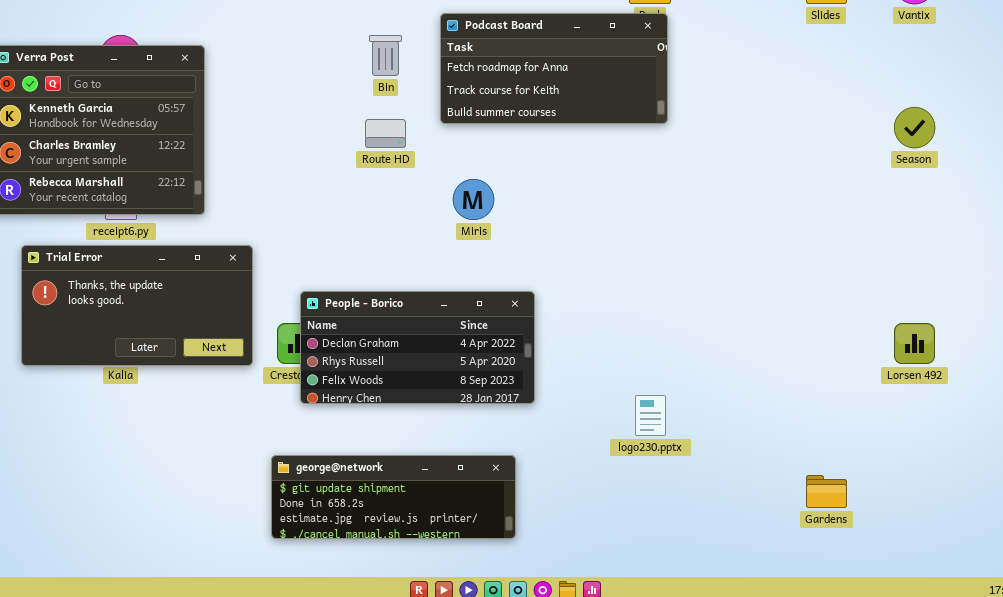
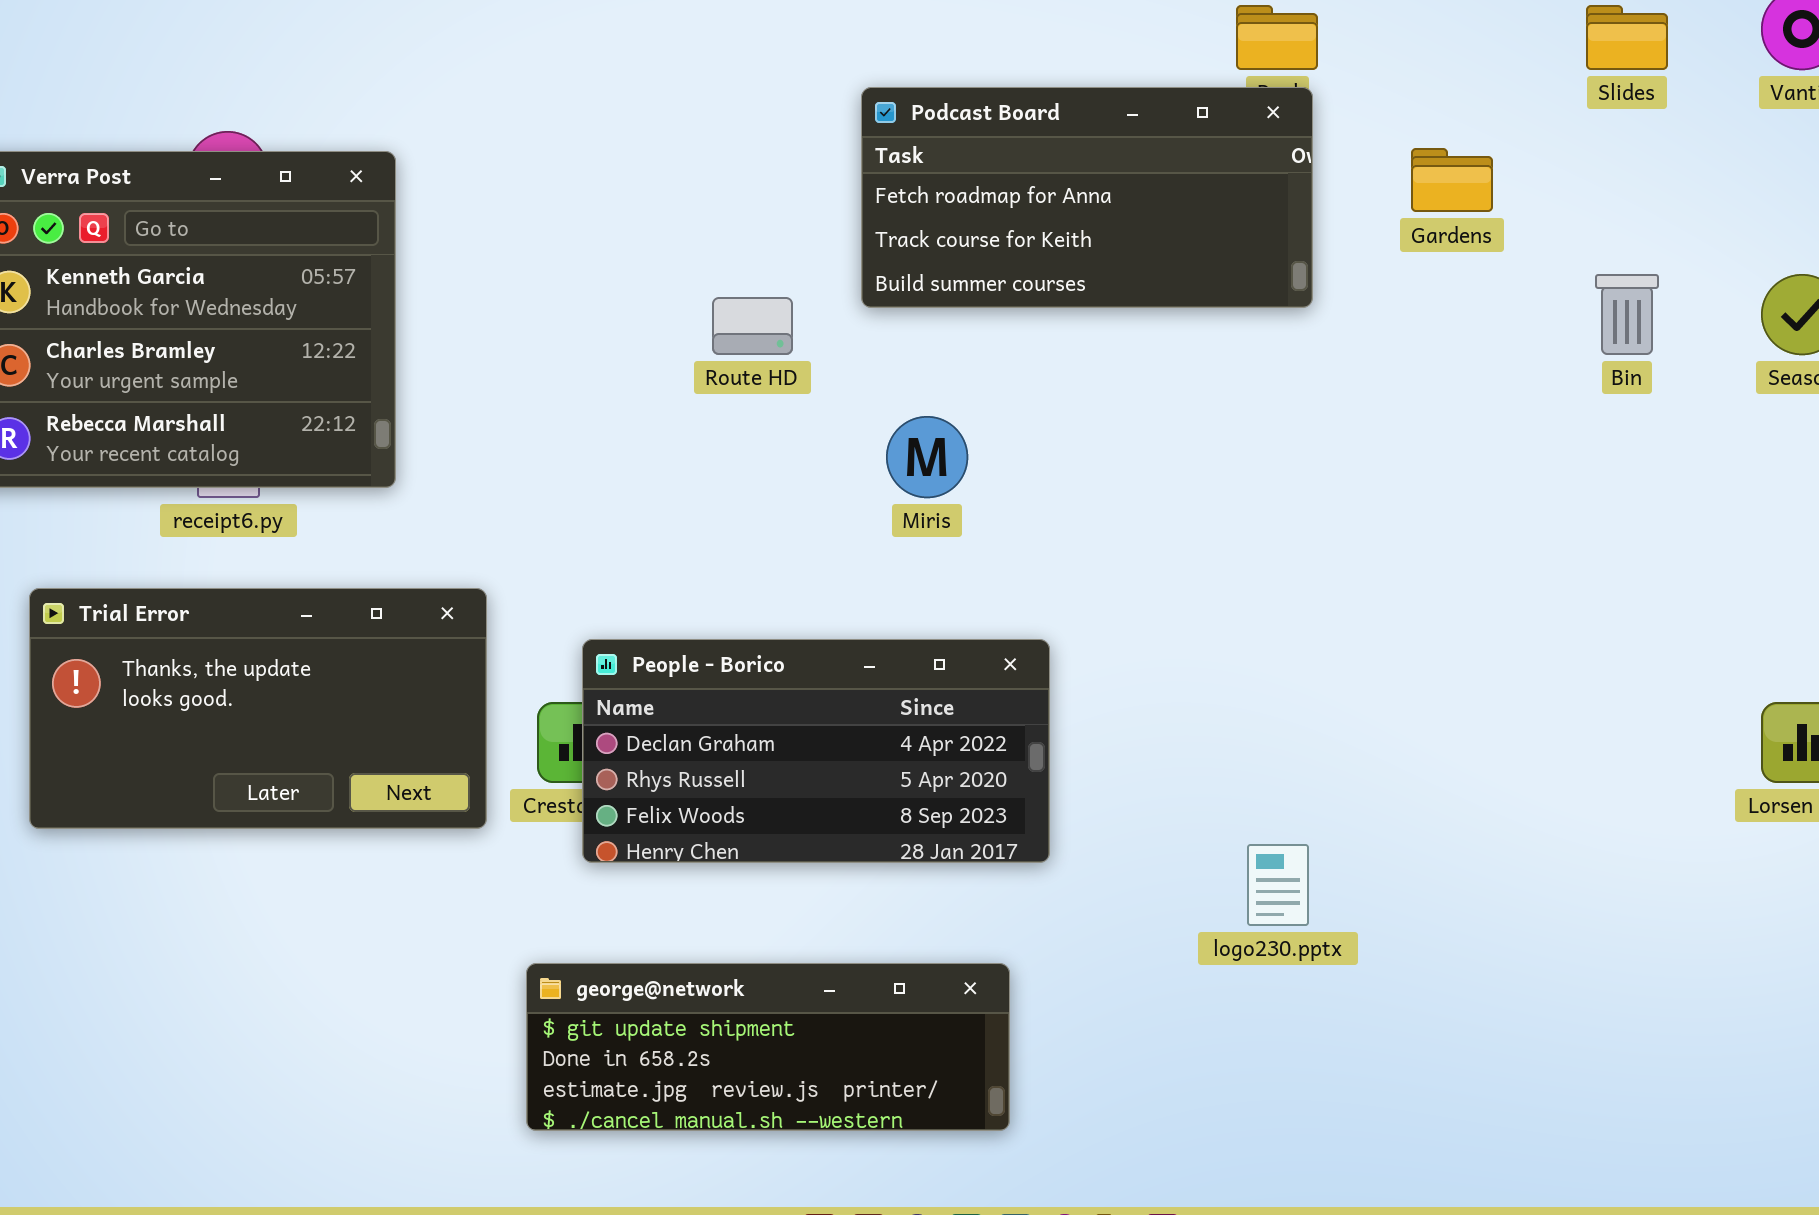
Bin: [369,35,402,76] -> [1595,274,1659,355], moved
Trial Error: [21,245,253,366] -> [29,588,487,829], moved
Gardens: [806,475,847,508] -> [1411,148,1493,212], moved

